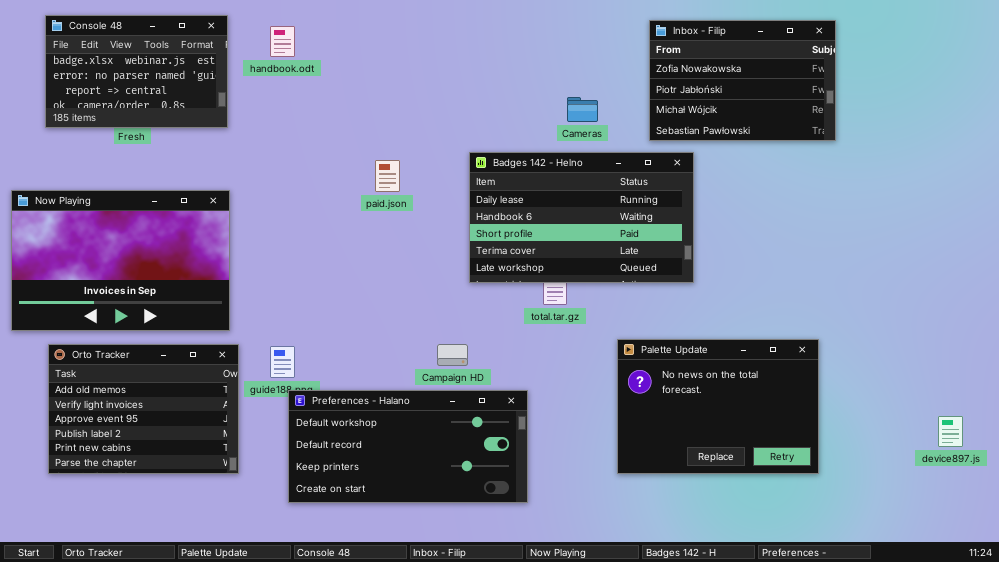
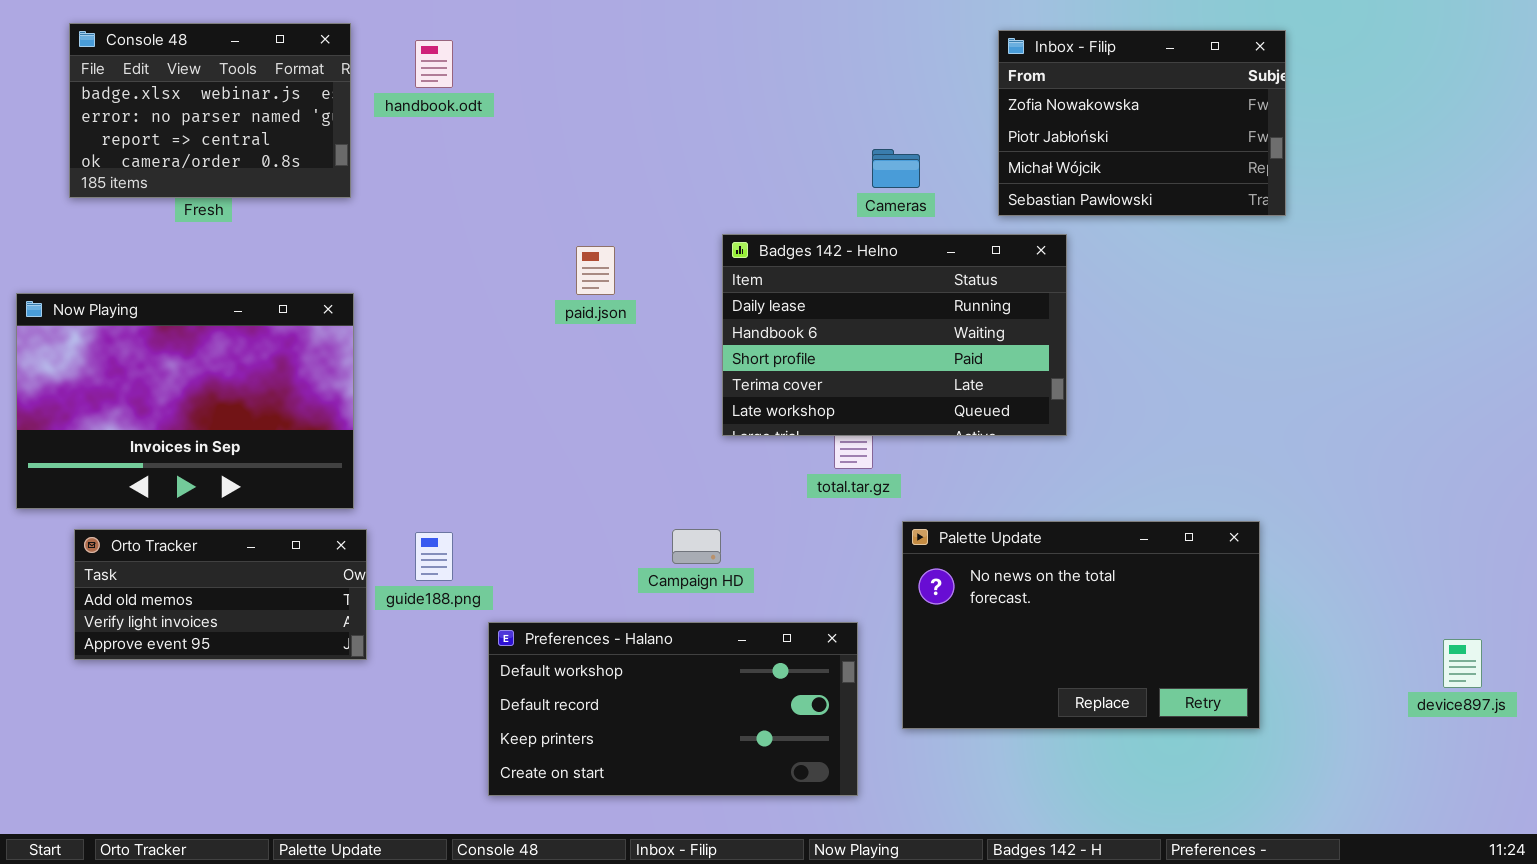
Palette Update: [617,339,819,474] -> [902,521,1260,729], resized
Orto Tracker: [48,344,239,474] -> [74,529,367,660], resized
Preferences - Halano: [288,390,528,503] -> [488,622,858,796], moved

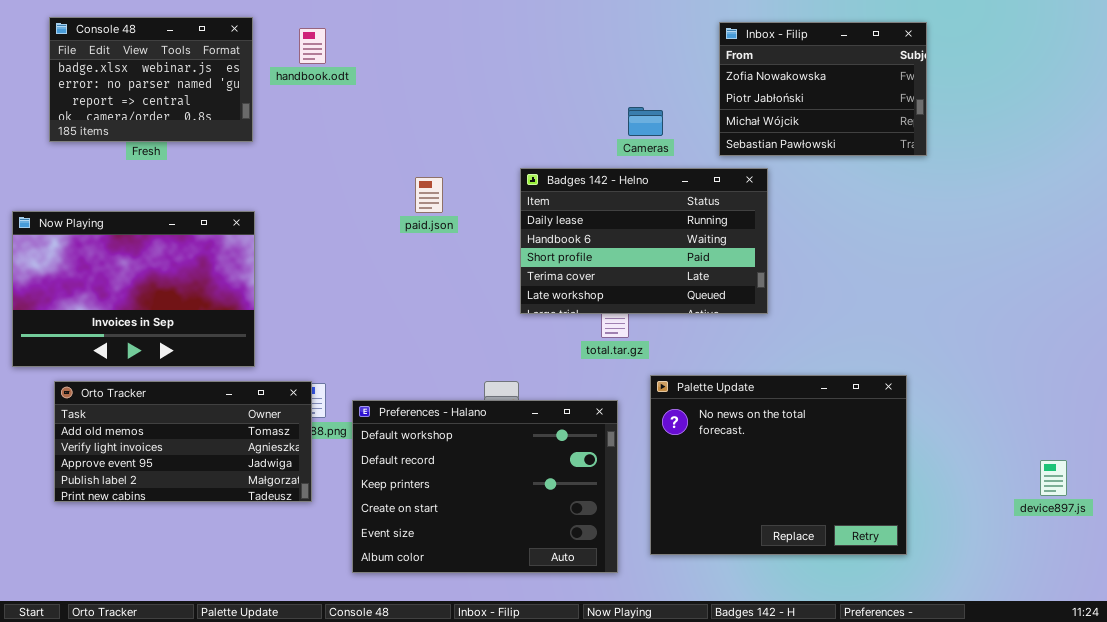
Palette Update: [902,521,1260,729] -> [650,375,907,555], resized
Orto Tracker: [74,529,367,660] -> [54,381,312,502], resized
Preferences - Halano: [488,622,858,796] -> [352,400,618,573], resized

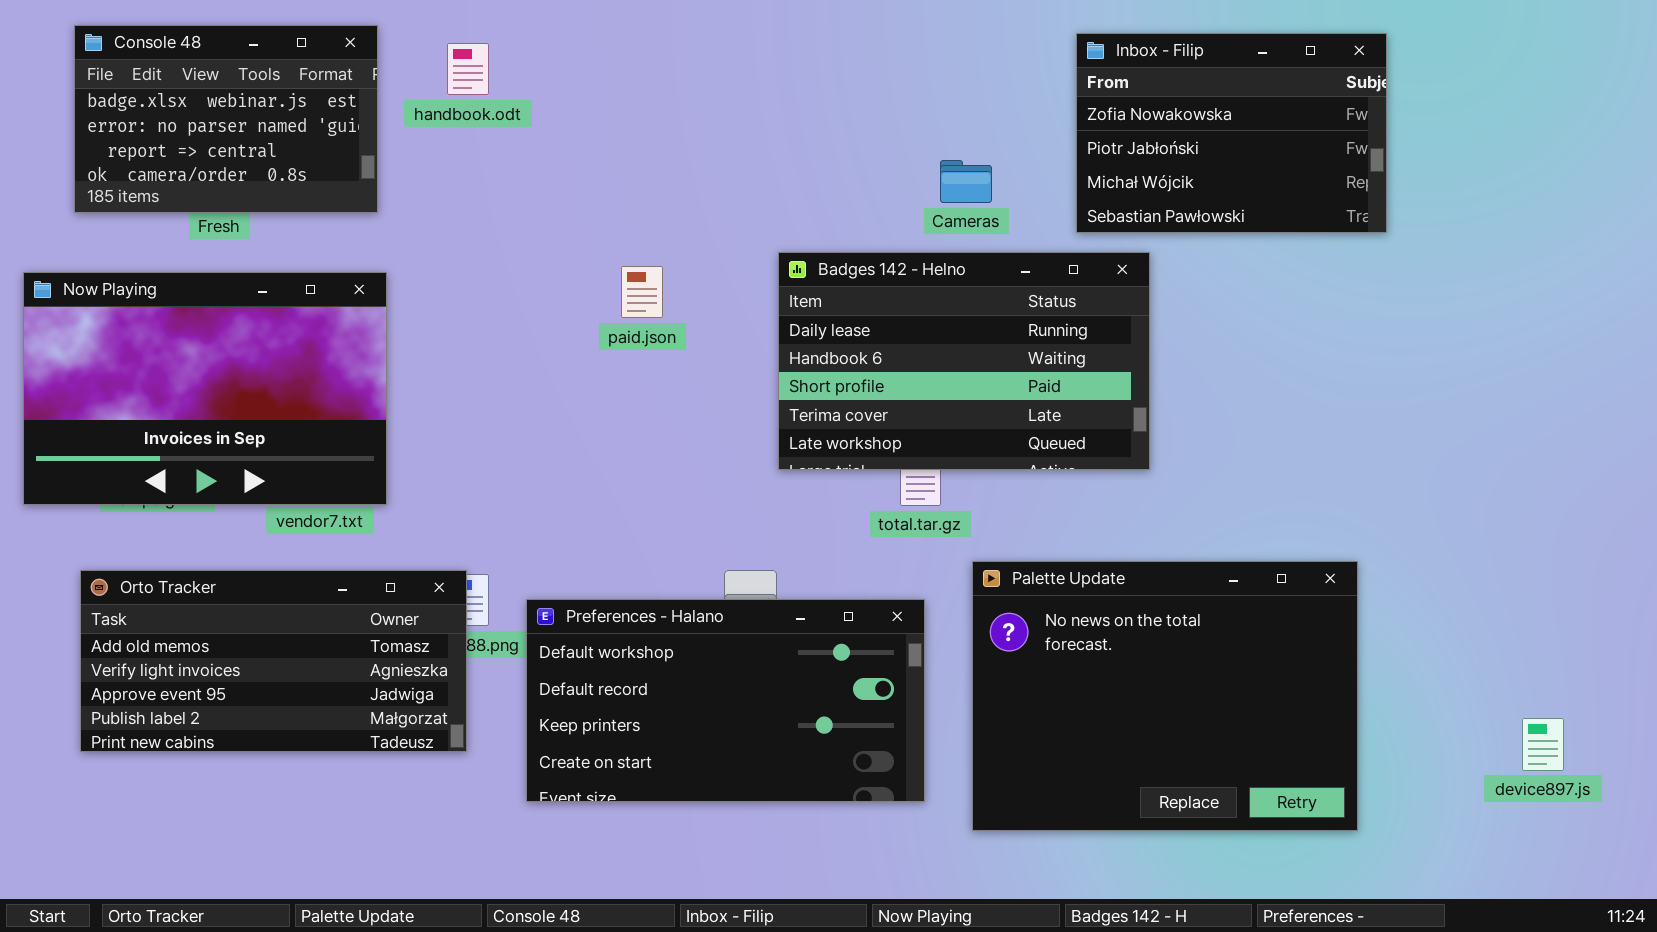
Now Playing: [12,211,255,367] -> [23,272,387,505], moved
Preferences - Halano: [352,400,618,573] -> [526,599,925,802], resized
device897.js: [1040,460,1067,496] -> [1522,718,1564,771], moved

